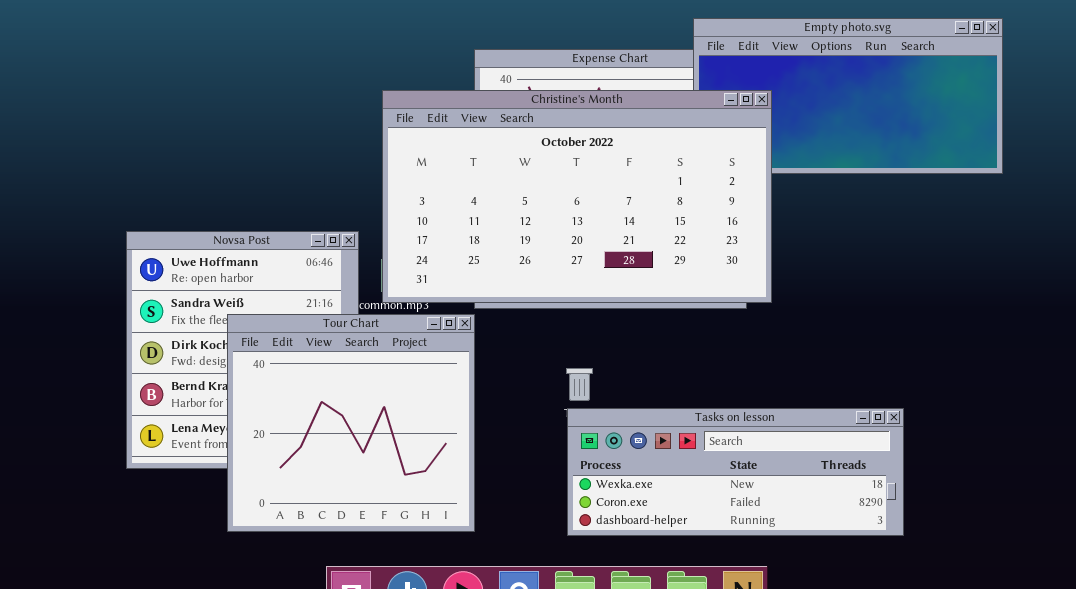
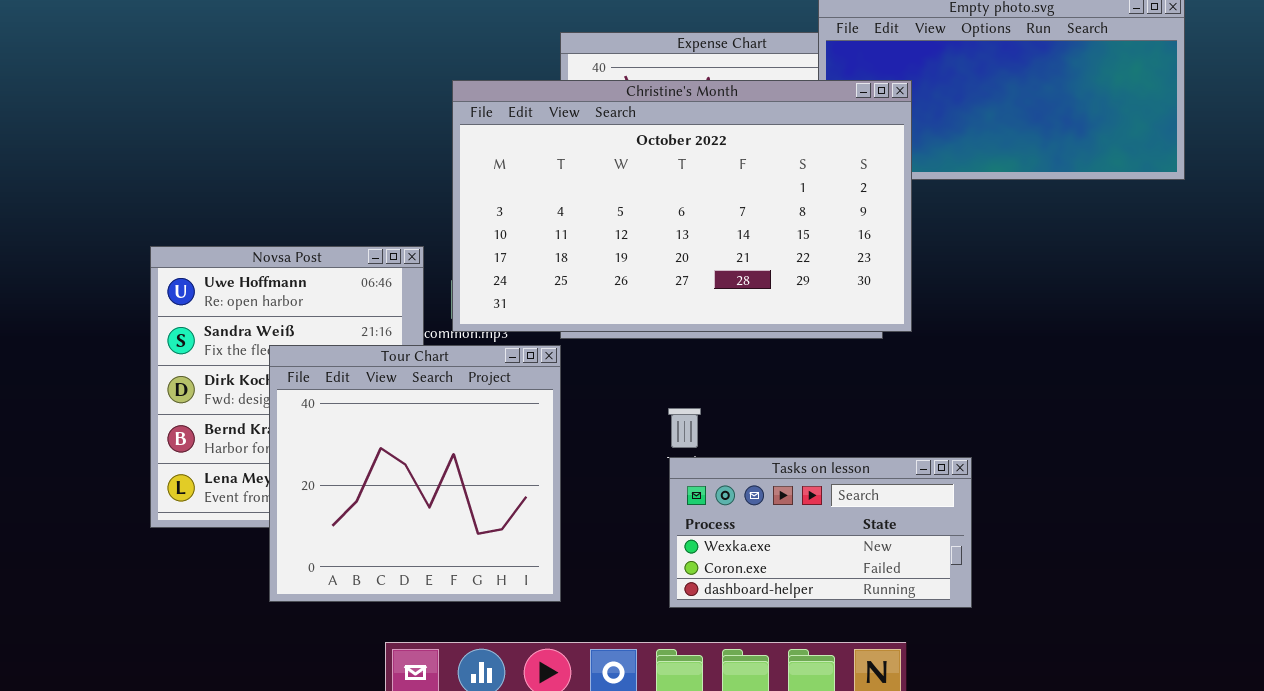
Tasks on lesson: [567,408,904,536] -> [669,457,972,608], resized

